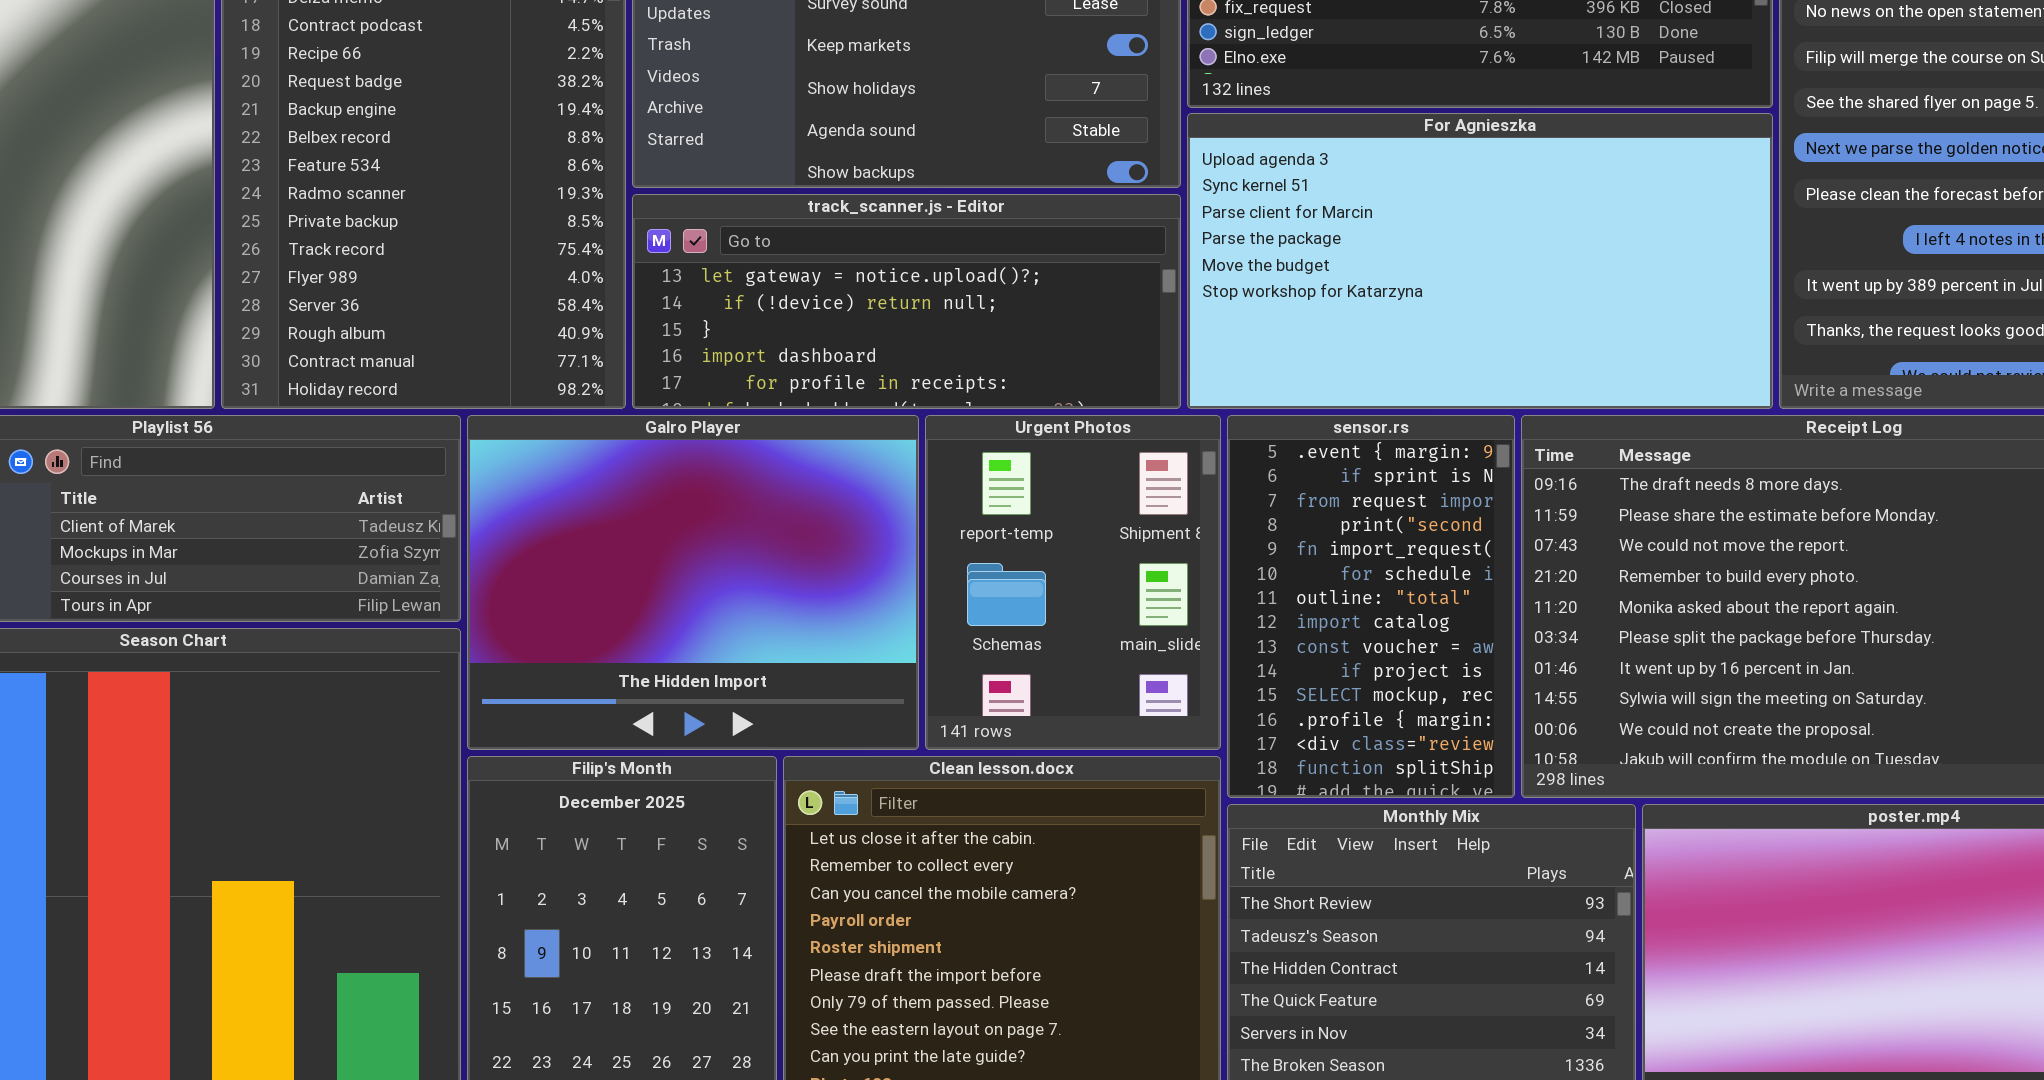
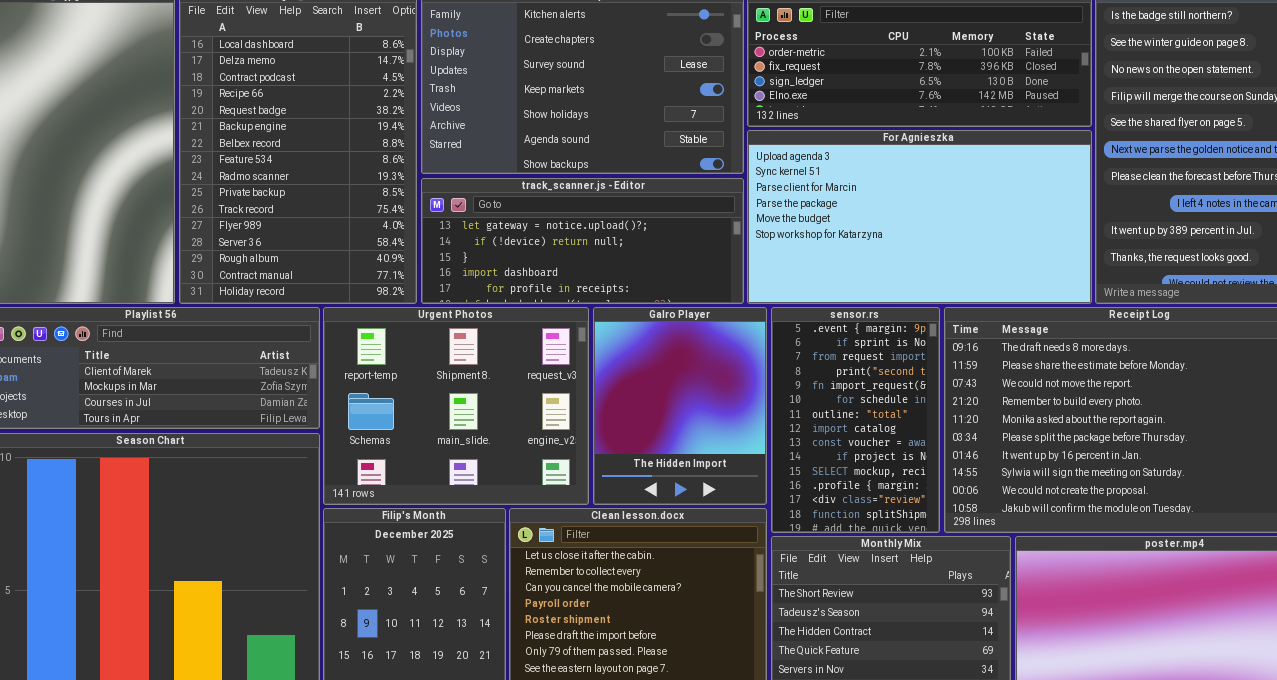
Galro Player: [467,415,919,750] -> [593,307,767,505], moved, resized
Urgent Photos: [925,415,1221,750] -> [323,307,589,505], moved, resized

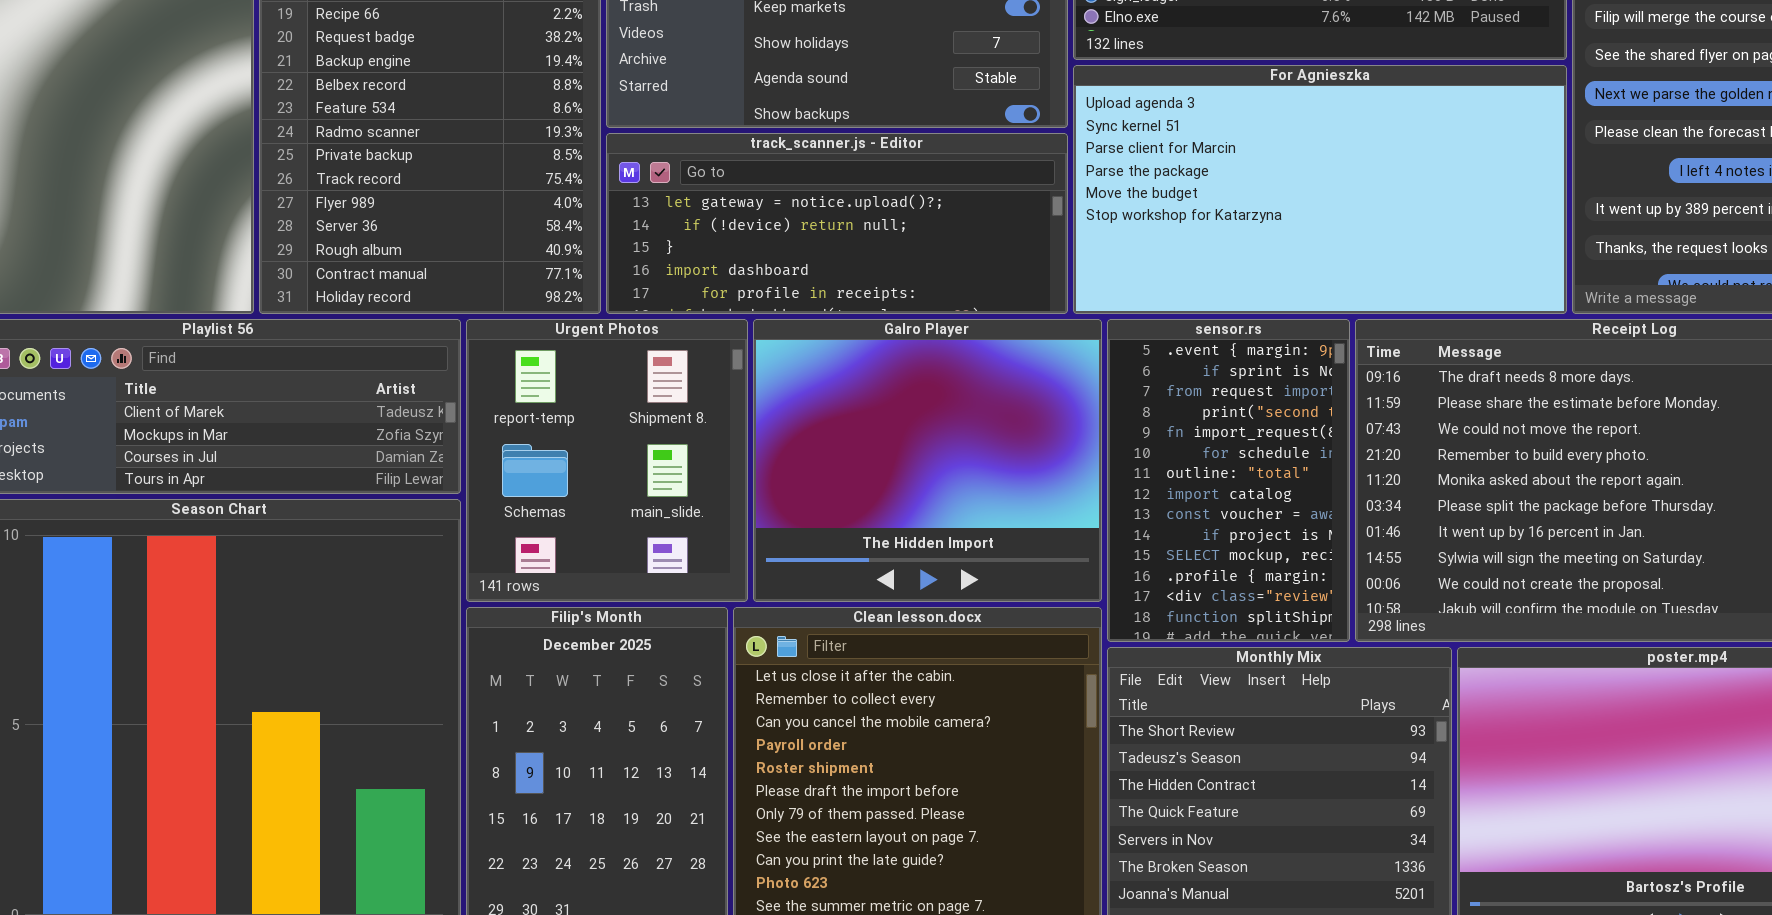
Urgent Photos: [323,307,589,505] -> [466,319,748,602], resized
Galro Player: [593,307,767,505] -> [753,319,1102,602], resized

